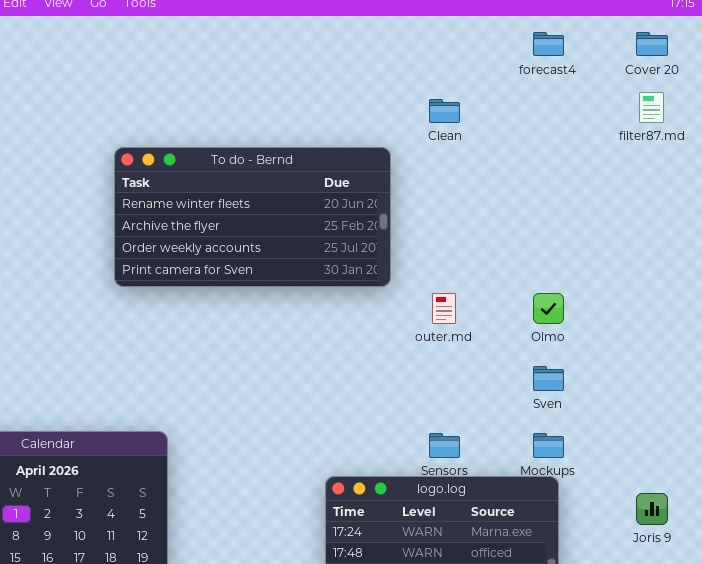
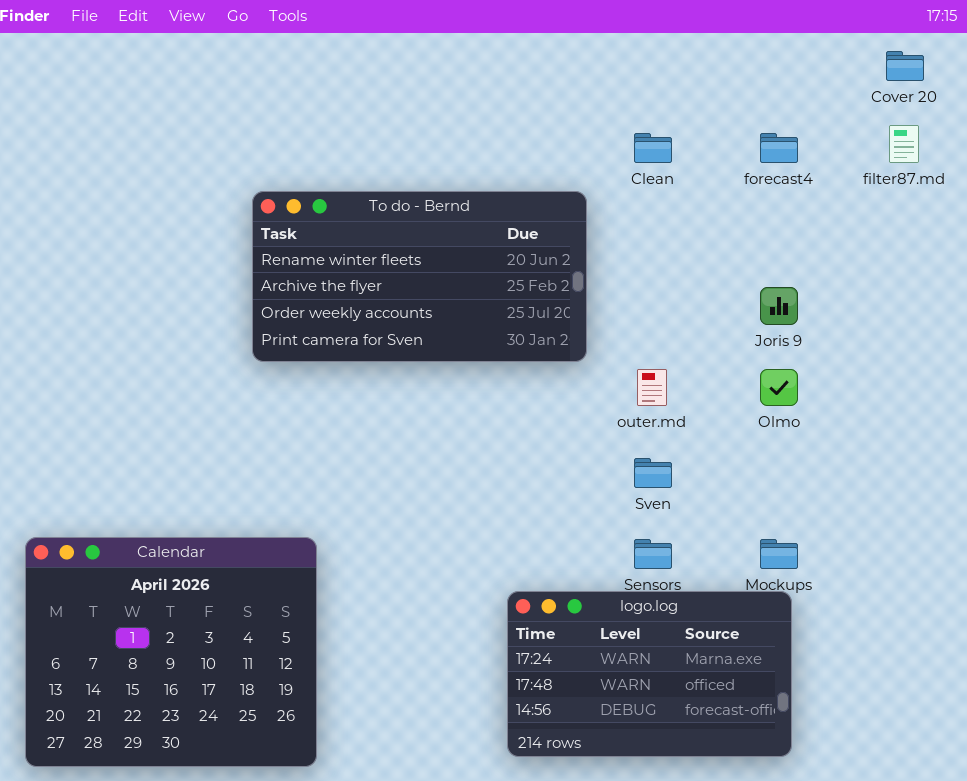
forecast4: [533,32,564,56] -> [760,133,798,163], moved
Sven: [533,366,564,391] -> [634,458,672,488], moved
Joris 9: [636,493,668,525] -> [760,287,798,325], moved

